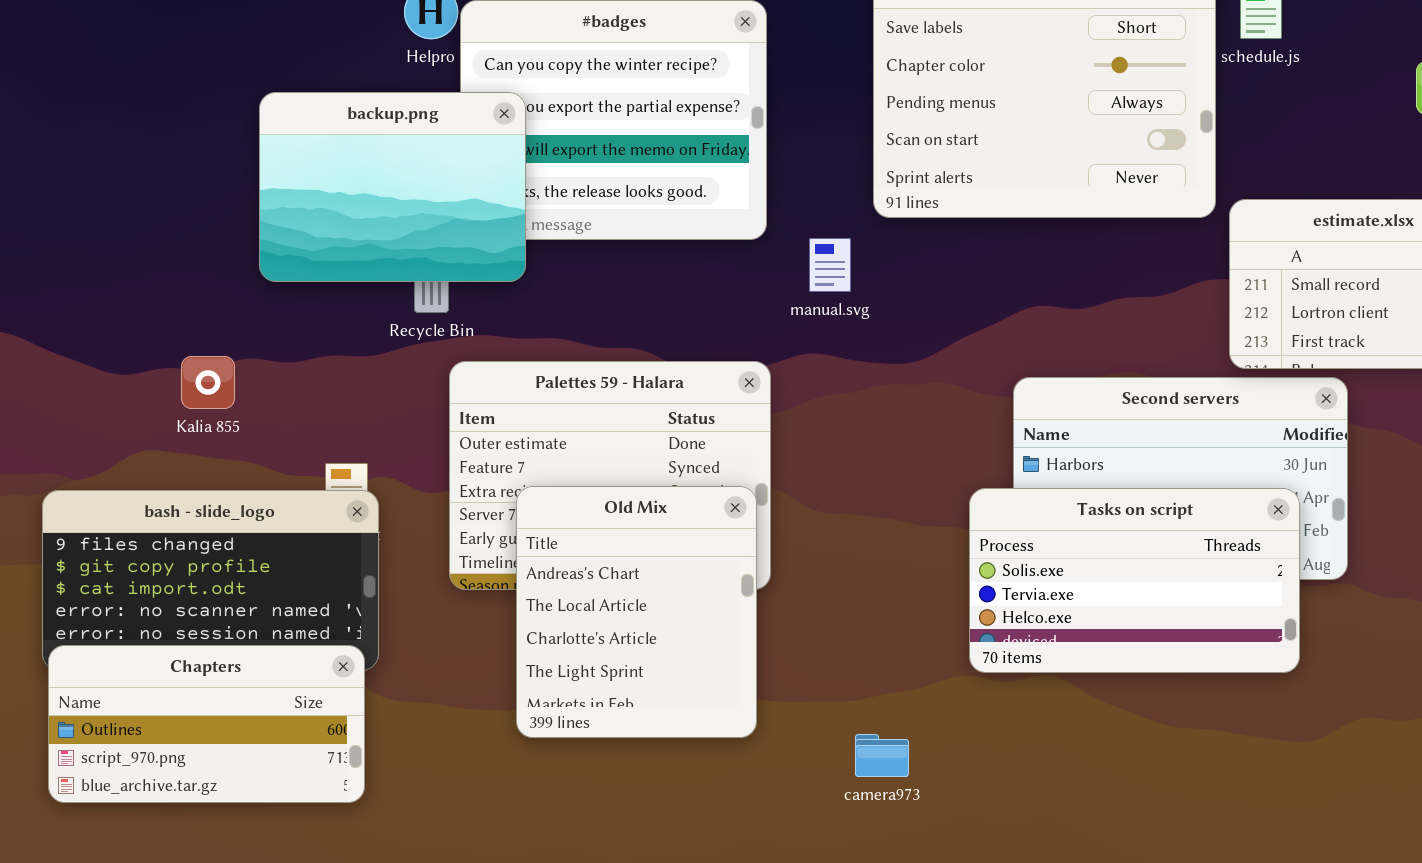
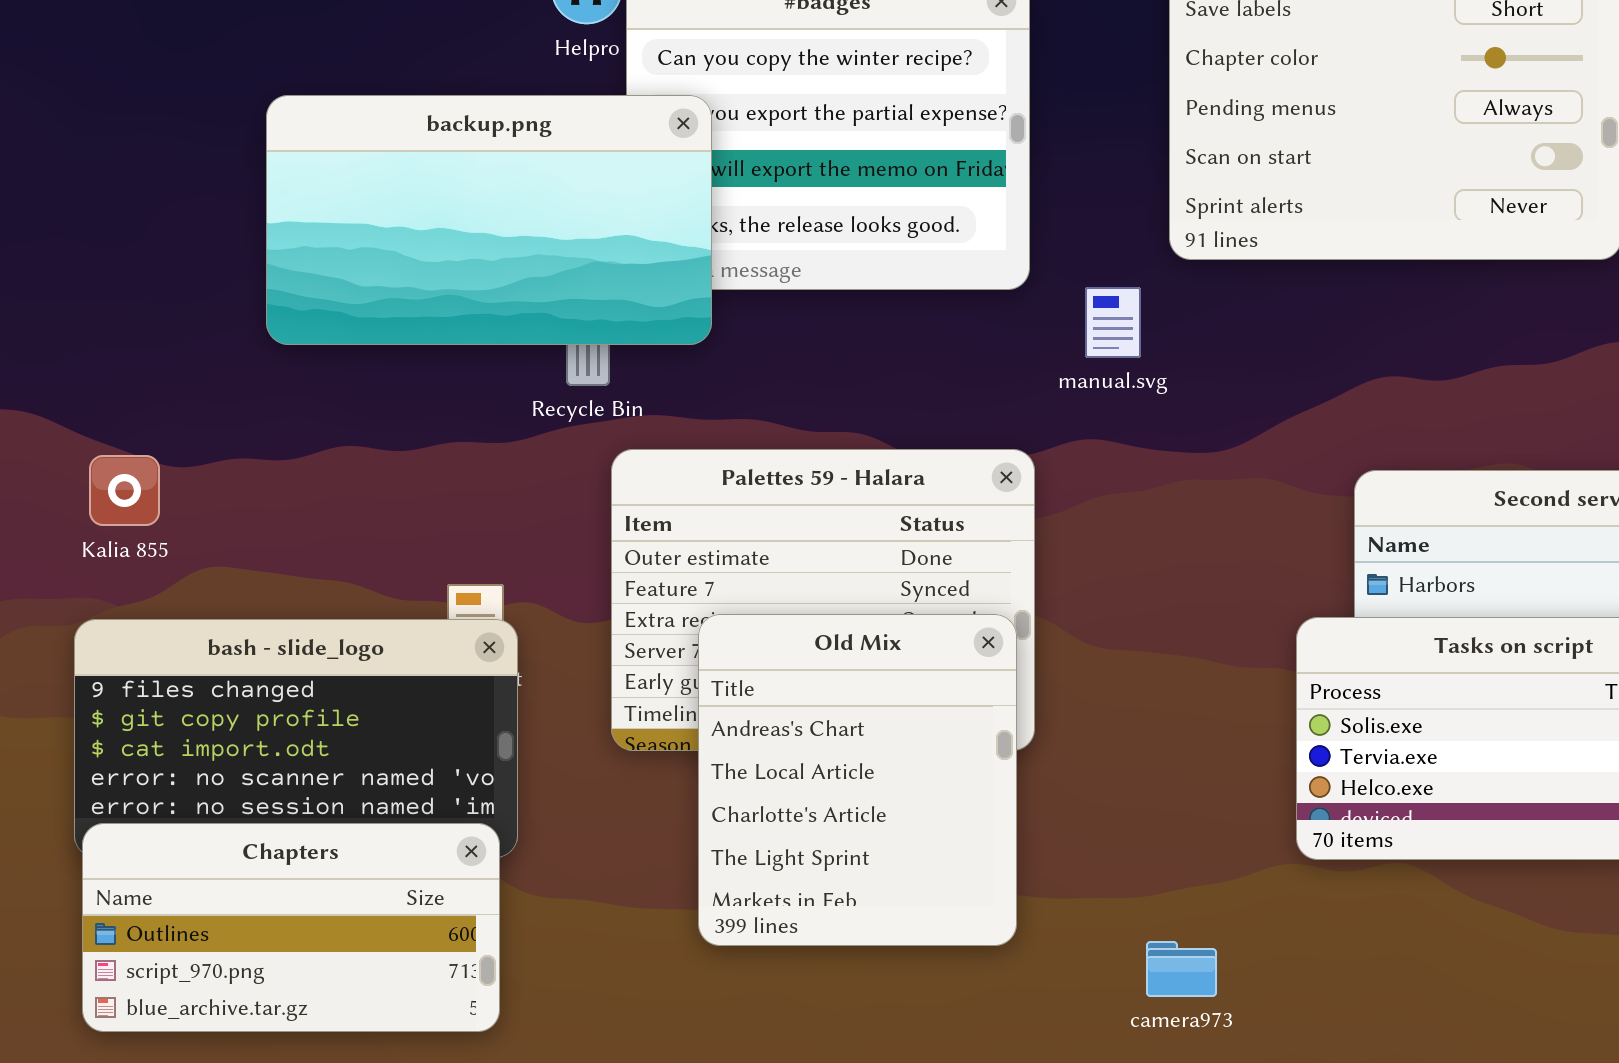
backup.png: [259,92,526,282] -> [266,95,712,345], resized
Kalia 855: [181,356,235,409] -> [89,455,160,526], moved

